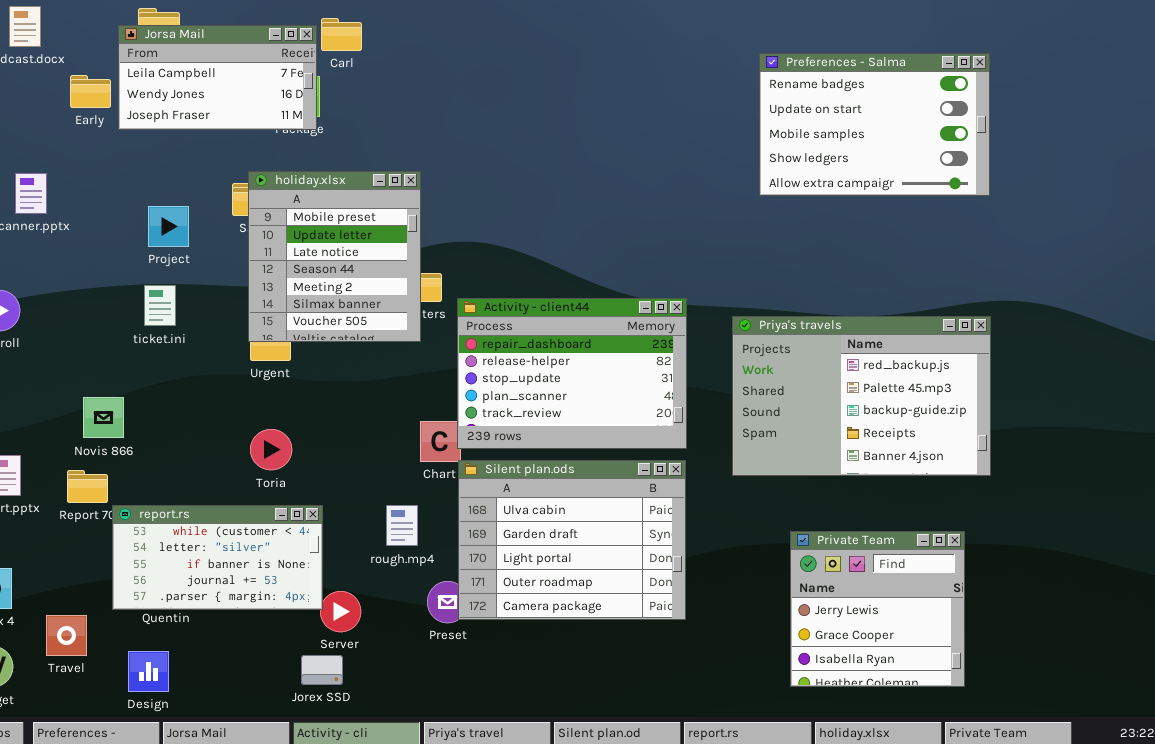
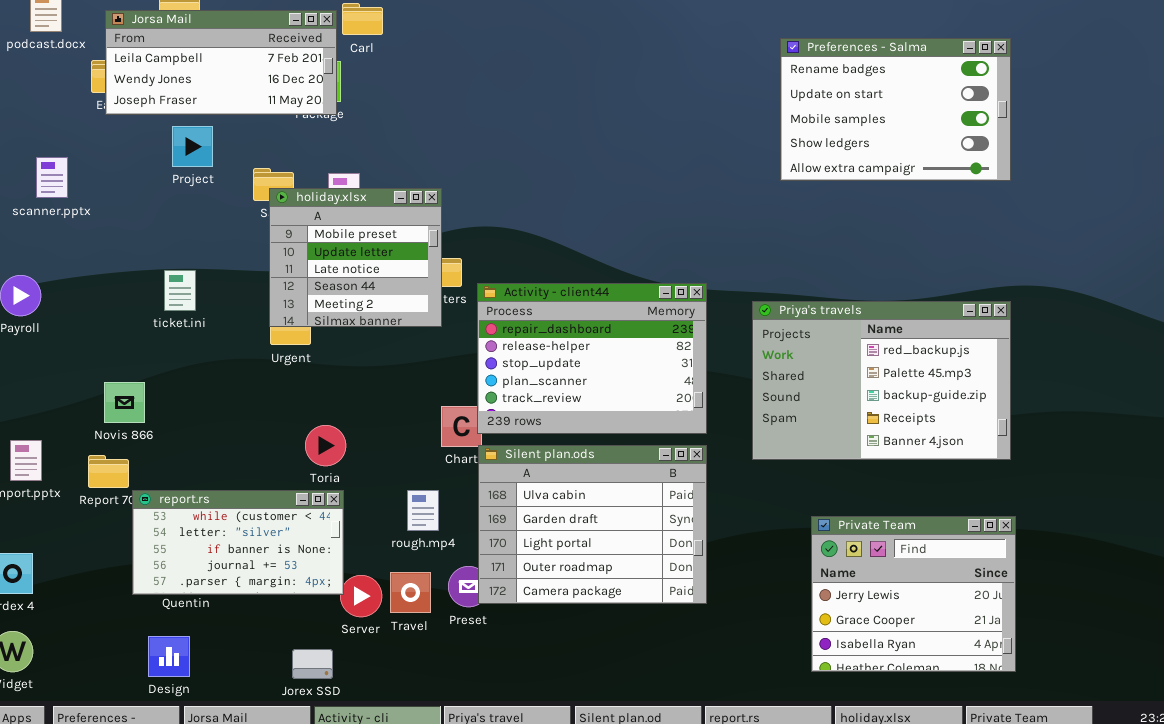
Jorsa Mail: [118,25,317,130] -> [105,10,337,115], resized
holiday.xlsx: [248,171,421,342] -> [269,188,442,327], resized
Project: [148,206,189,247] -> [172,126,213,167], moved
Toria: [250,429,292,470] -> [305,425,346,466], moved
Private Team: [790,531,965,687] -> [811,516,1016,672], resized
Travel: [46,615,87,656] -> [390,572,431,613], moved
Jorex SSD: [301,655,343,685] -> [292,649,333,679], moved

